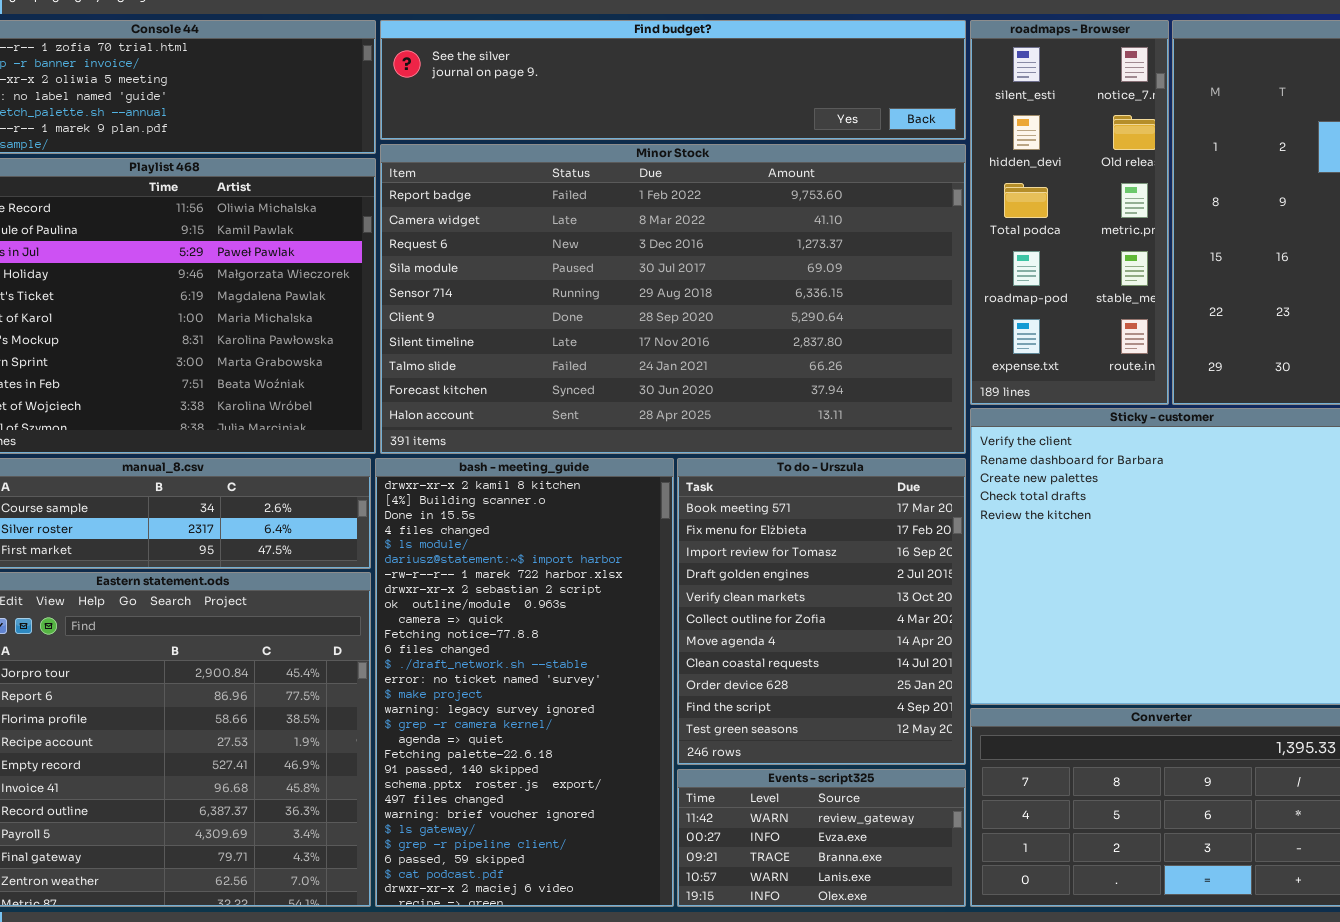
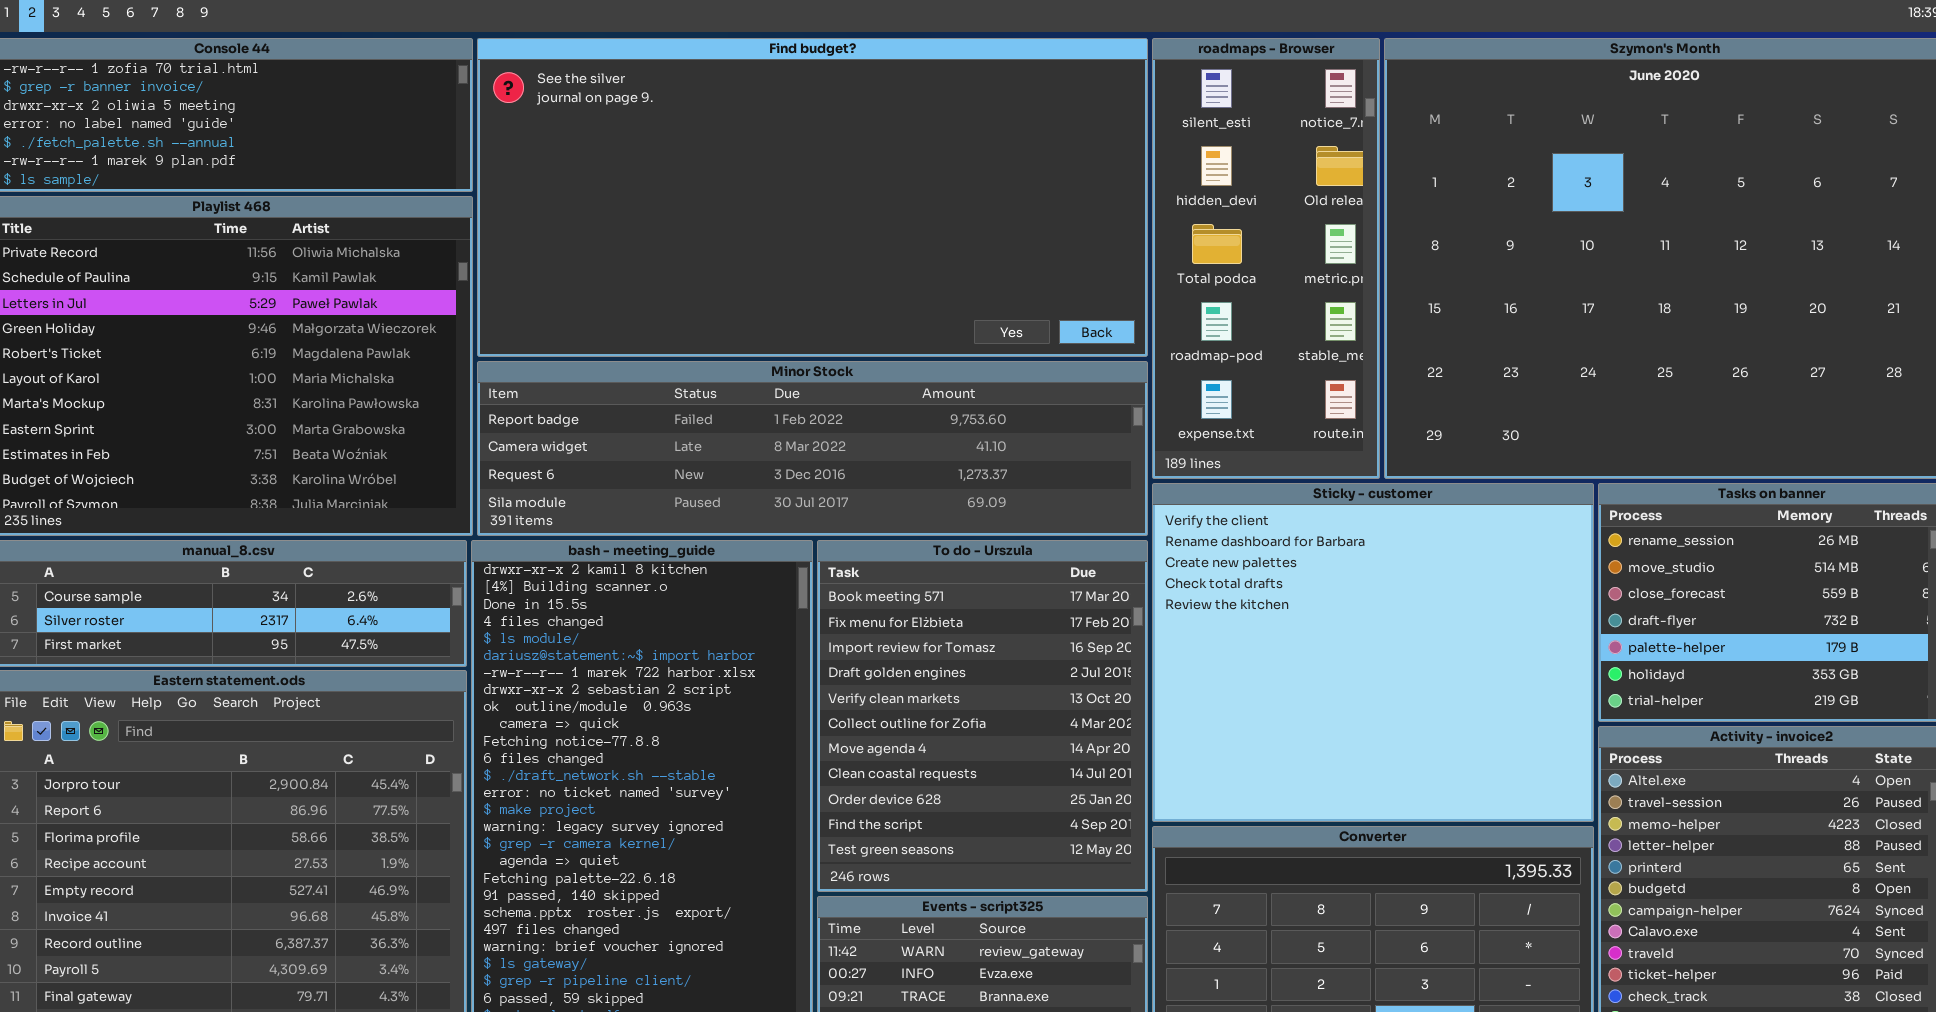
Find budget?: [380,20,966,140] -> [477,38,1148,357], resized
Minor Stock: [380,144,966,454] -> [477,361,1148,536], resized

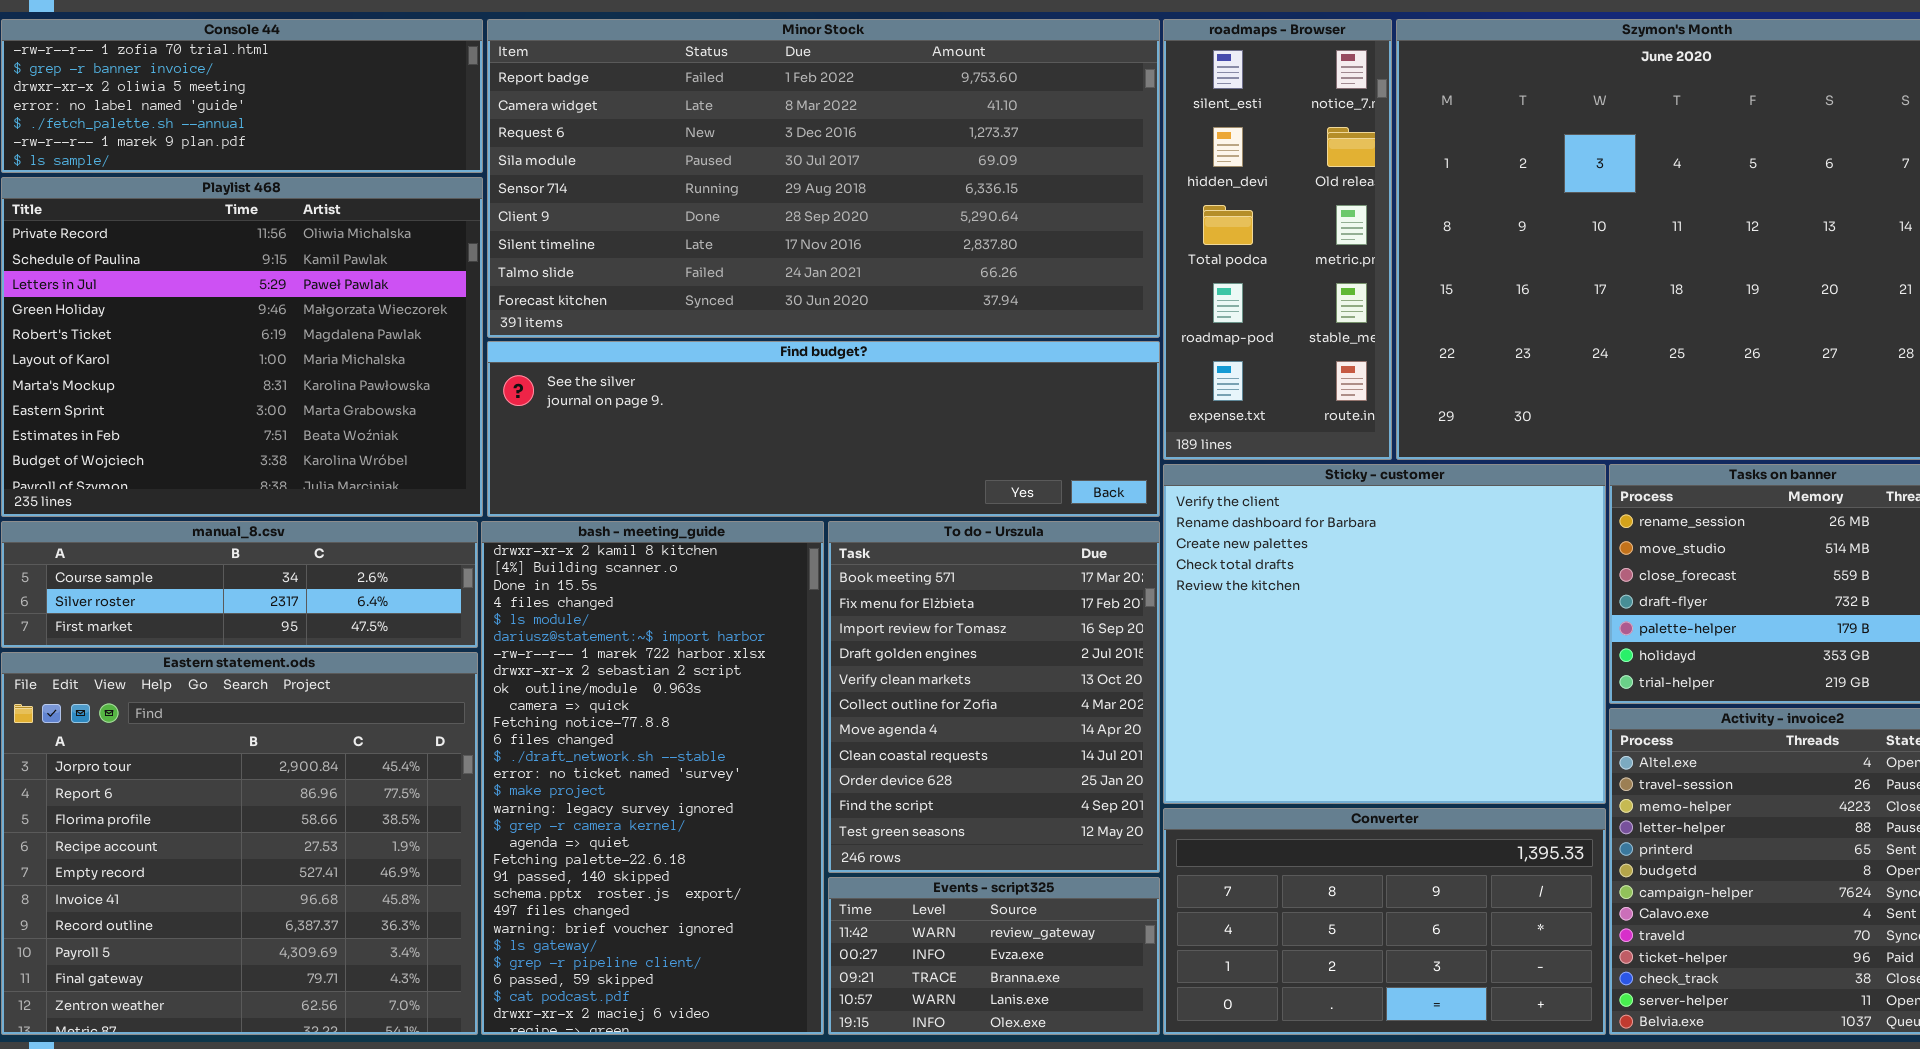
Find budget?: [477,38,1148,357] -> [487,341,1160,517], moved, resized
Minor Stock: [477,361,1148,536] -> [487,19,1160,338], moved, resized

